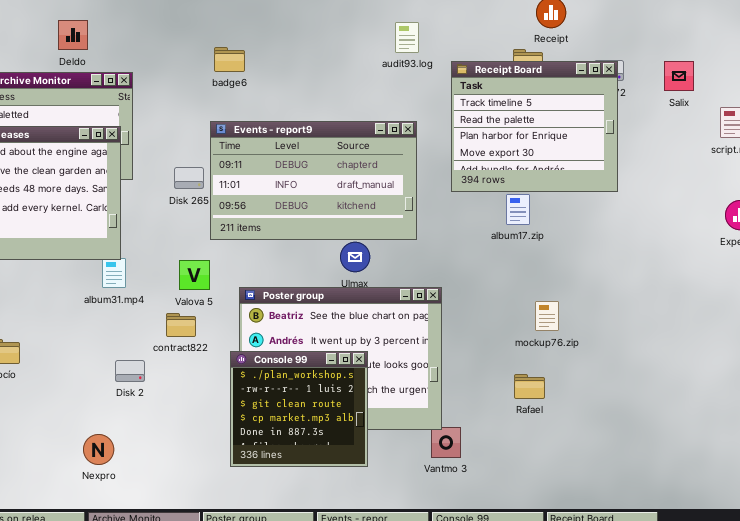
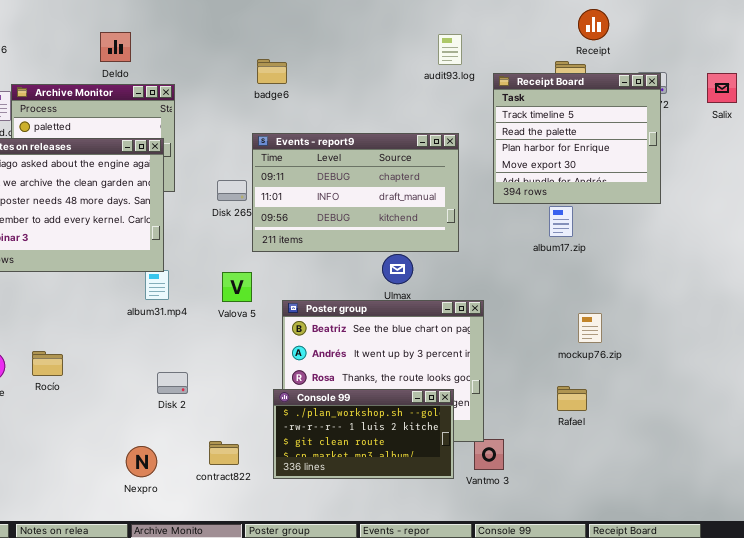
contract822: [166,313,196,337] -> [209,441,239,465], moved
Console 99: [230,351,368,467] -> [273,389,454,479], resized

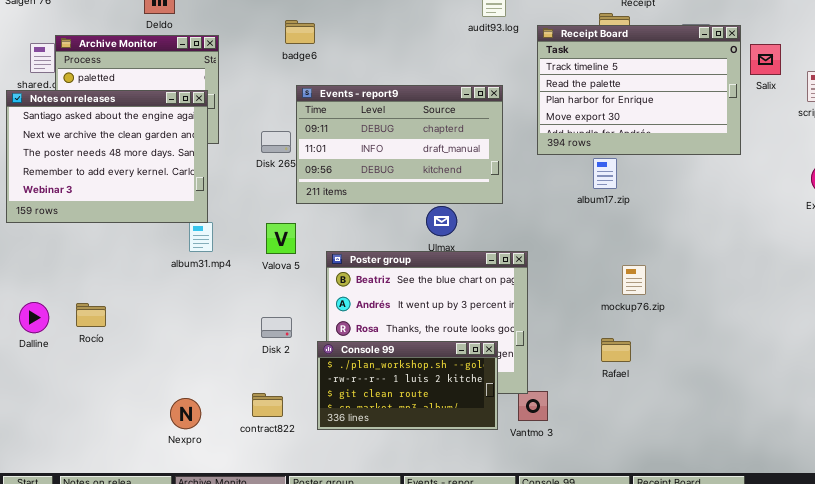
badge6: [257,59,287,84] -> [285,20,315,44], moved
Receipt Board: [493,73,661,204] -> [537,25,741,155], resized
Salix: [707,73,737,103] -> [750,44,781,75], moved
Disk 2: [157,372,188,394] -> [261,317,292,338], moved

